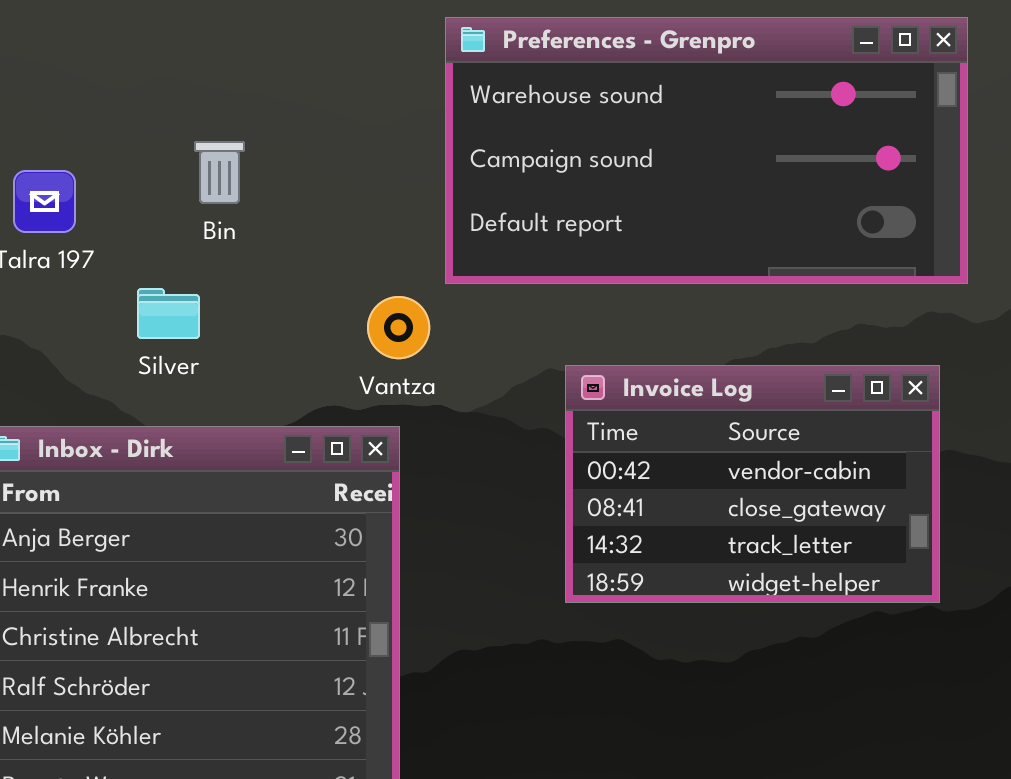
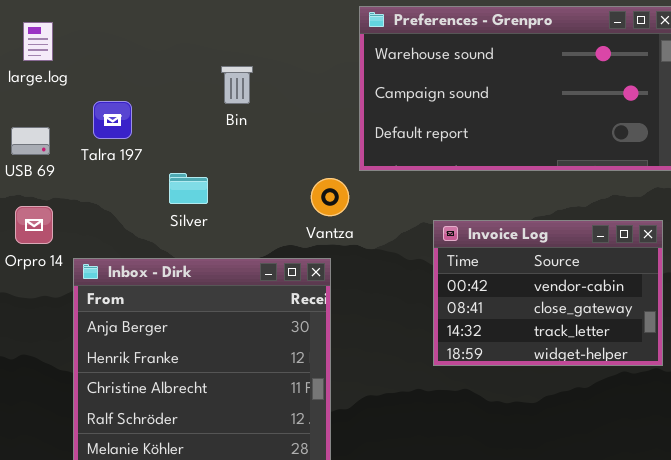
Bin: [194,141,245,204] -> [221,66,253,104], moved

